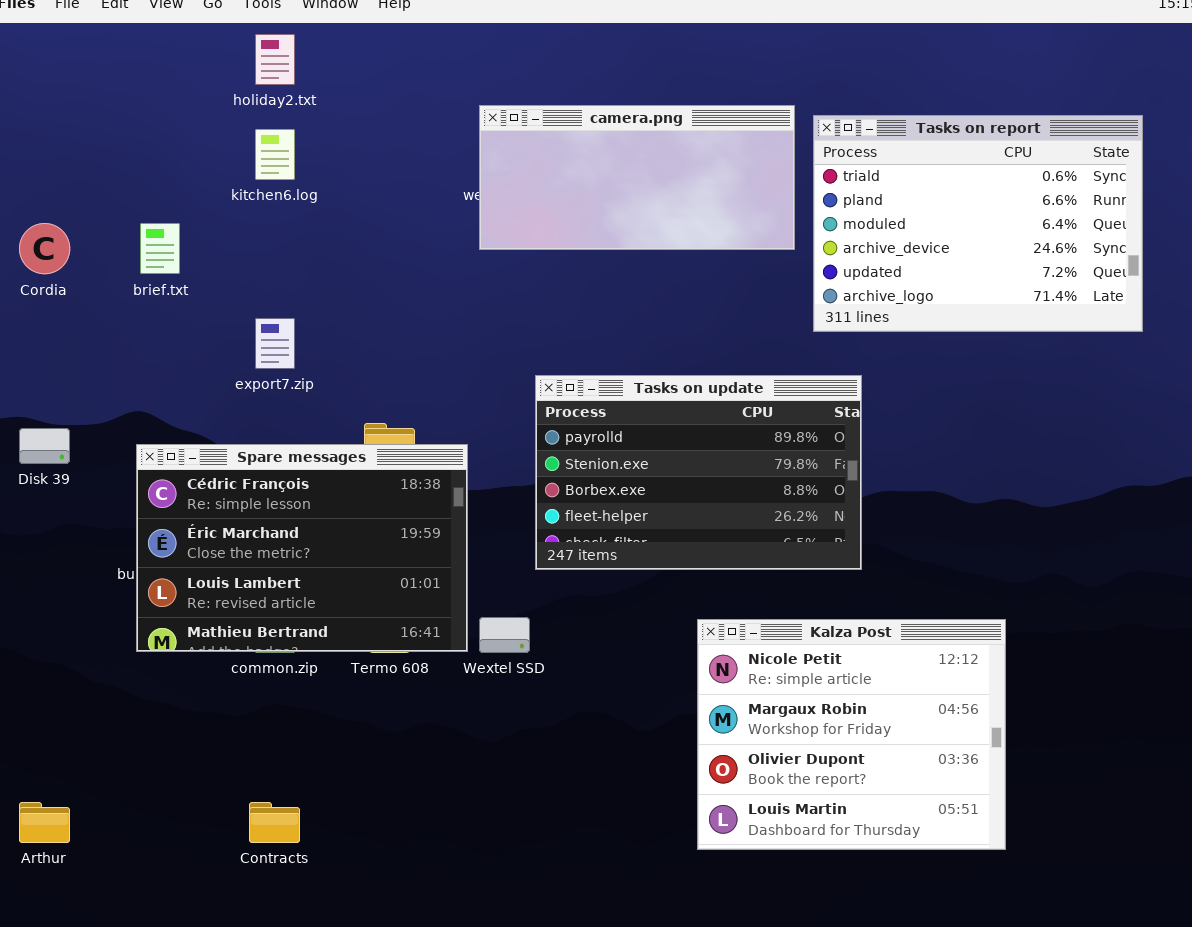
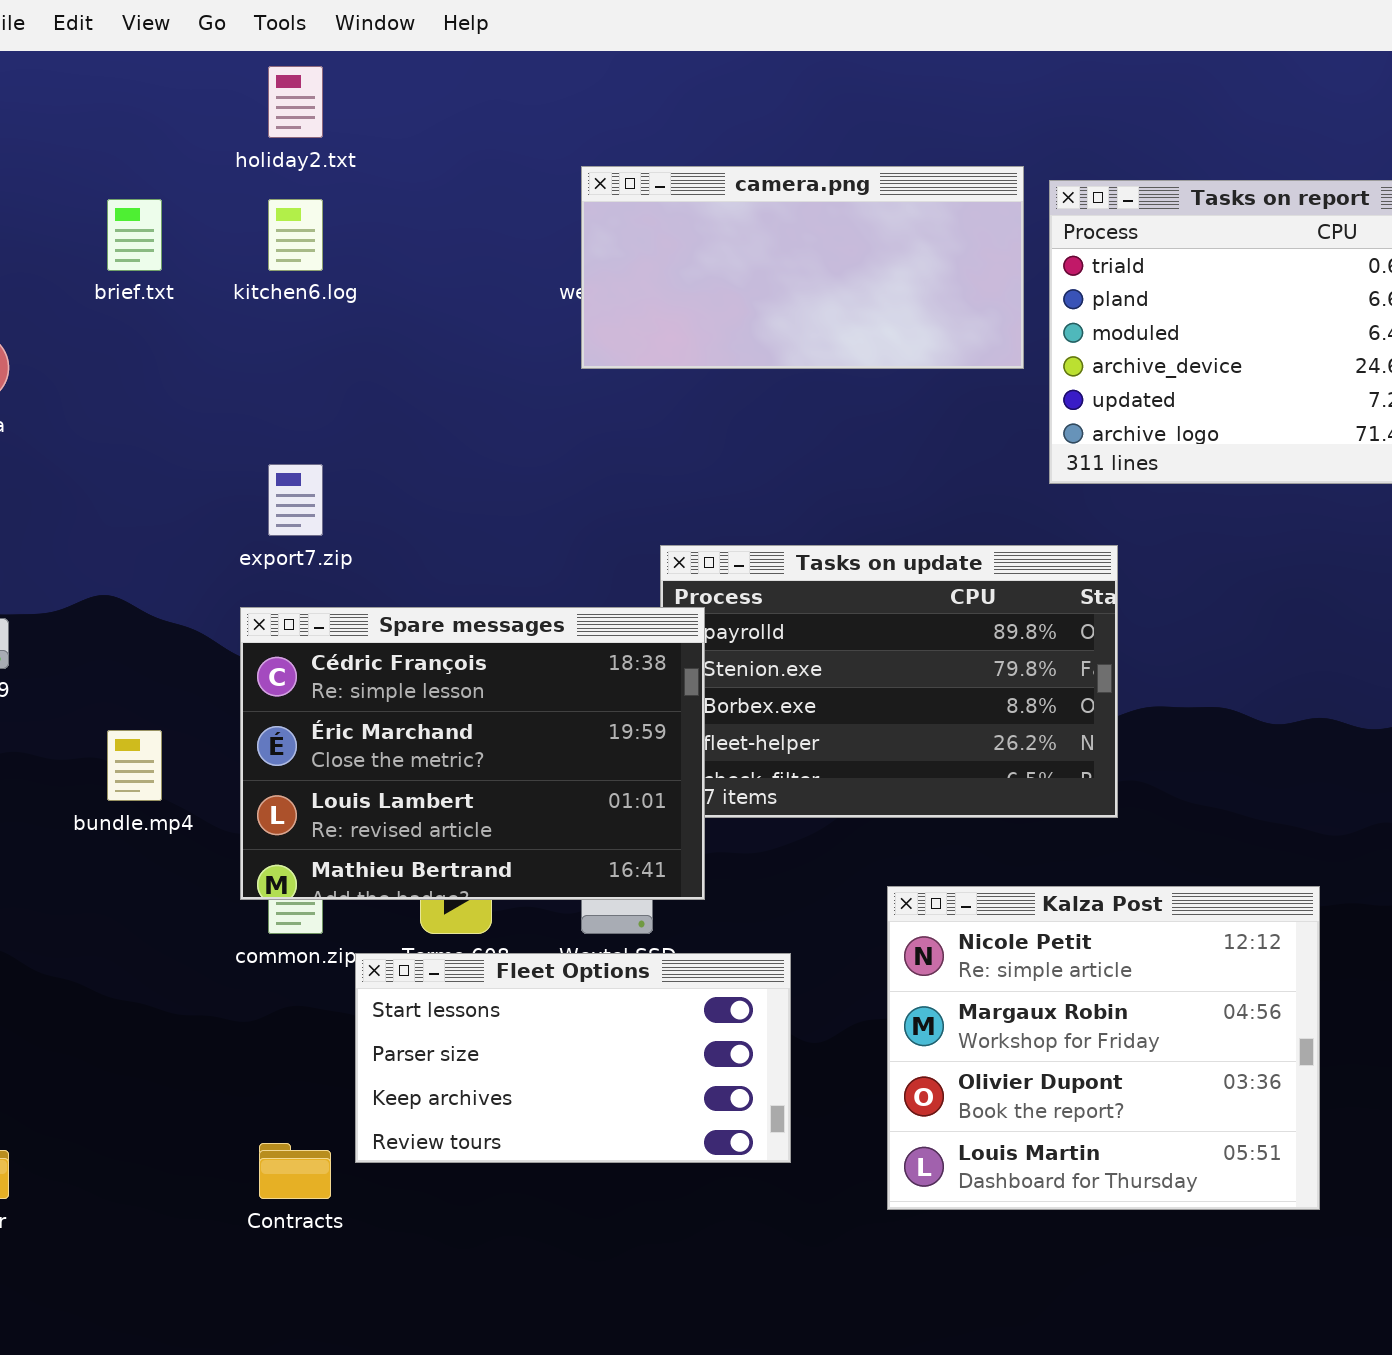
brief.txt: [140,223,180,274] -> [107,199,162,271], moved
Spare messages: [136,444,468,652] -> [240,607,705,900], moved
Fleet Options: none -> [355,953,791,1163], opened

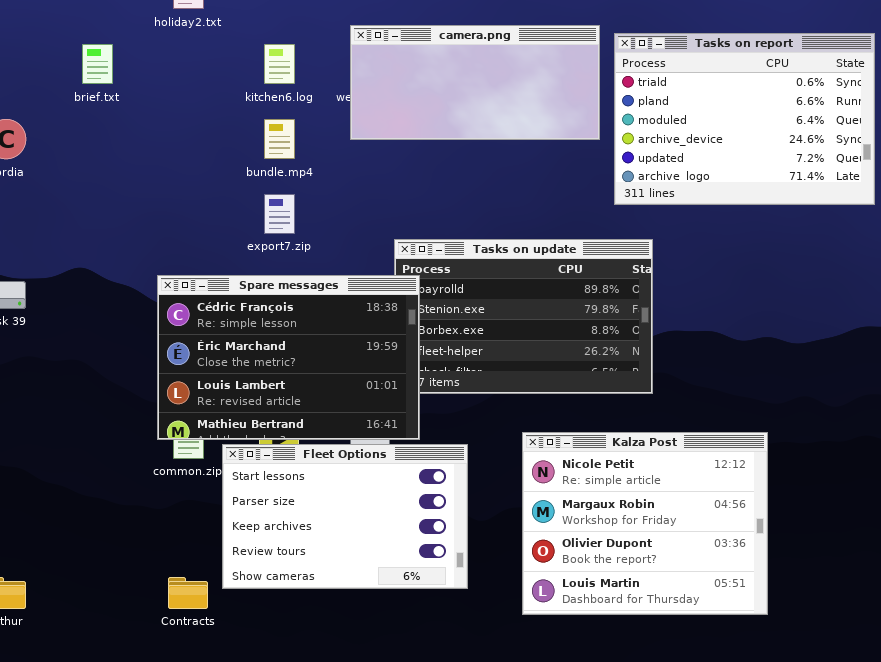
kitchen6.log: [268,199,323,271] -> [264,44,295,84], moved
export7.zip: [268,464,323,536] -> [264,194,295,234], moved
bundle.mp4: [107,730,162,801] -> [264,119,295,159], moved
Fleet Options: [355,953,791,1163] -> [222,444,468,589], resized

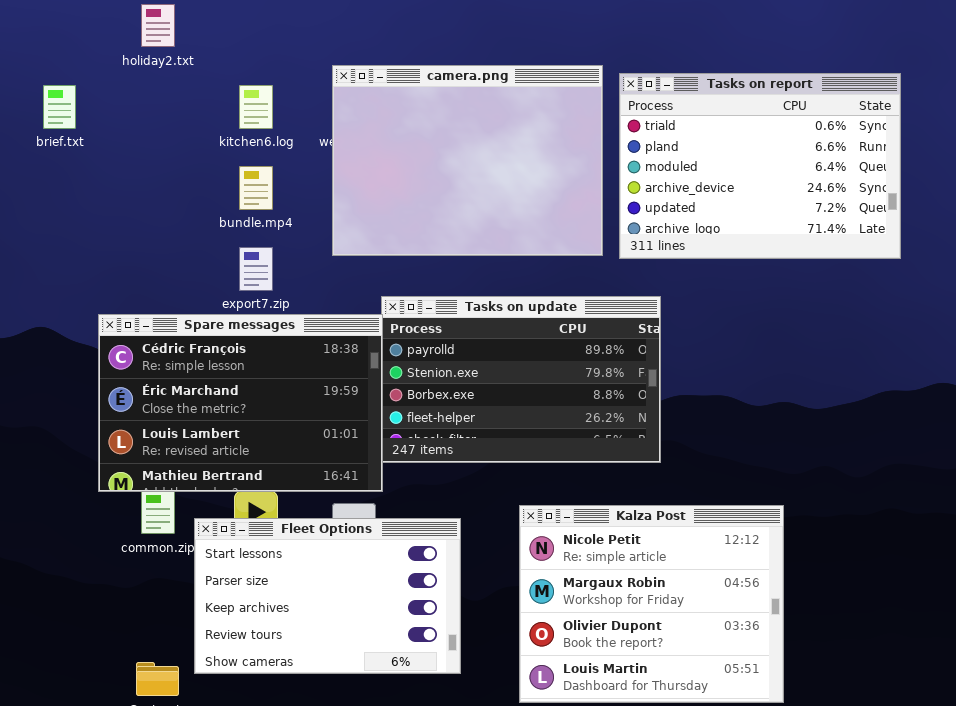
camera.png: [350,25,600,140] -> [332,65,603,256], resized
Spare messages: [157,275,420,440] -> [98,314,383,492], moved

